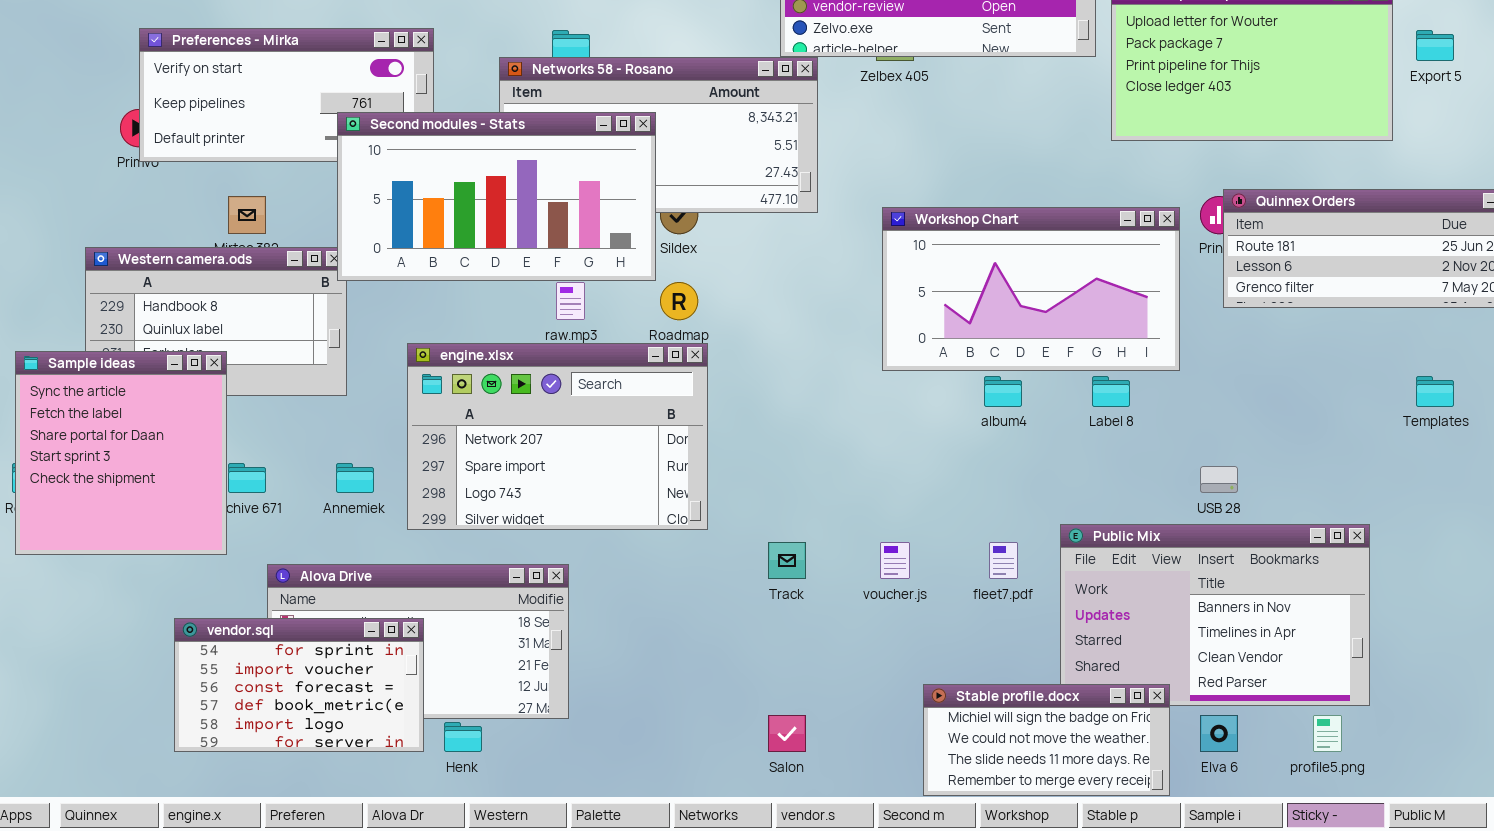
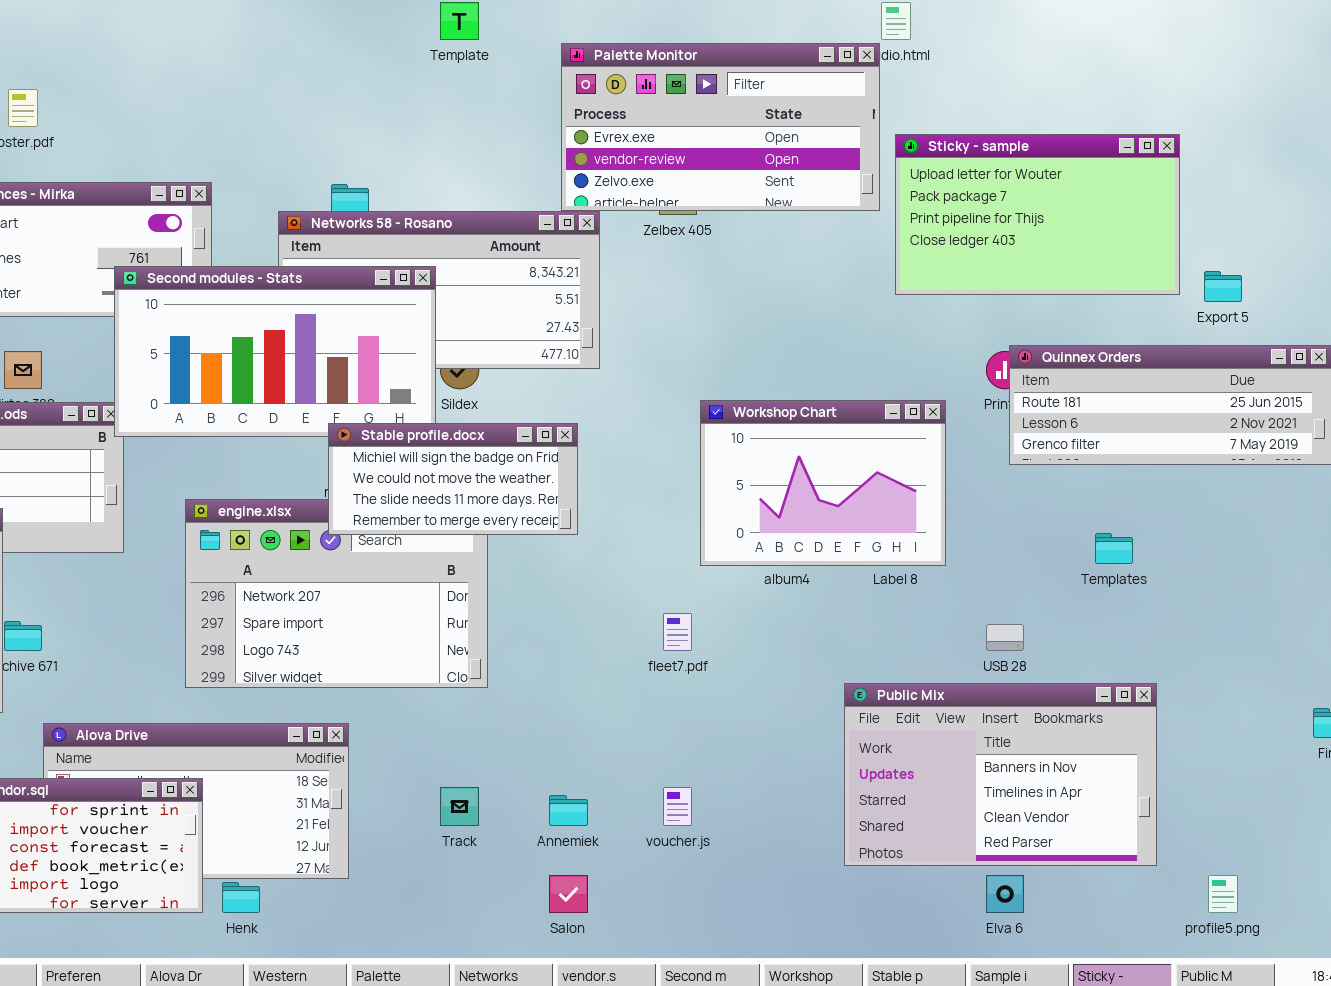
Export 5: [1416,30,1454,61] -> [1204,271,1242,302], moved
Workshop Chart: [882,207,1180,371] -> [700,400,946,566], moved, resized
Templates: [1416,376,1454,407] -> [1095,533,1133,564], moved
Annemiek: [336,463,374,493] -> [549,795,588,826], moved
Track: [768,542,806,579] -> [440,787,479,826], moved
voucher.js: [880,542,910,579] -> [663,787,692,826], moved
fleet7.pdf: [989,542,1018,579] -> [663,613,692,651], moved
Stable profile.docx: [923,684,1170,796] -> [328,423,578,535], moved
profile5.png: [1313,715,1342,752] -> [1208,875,1238,913], moved

